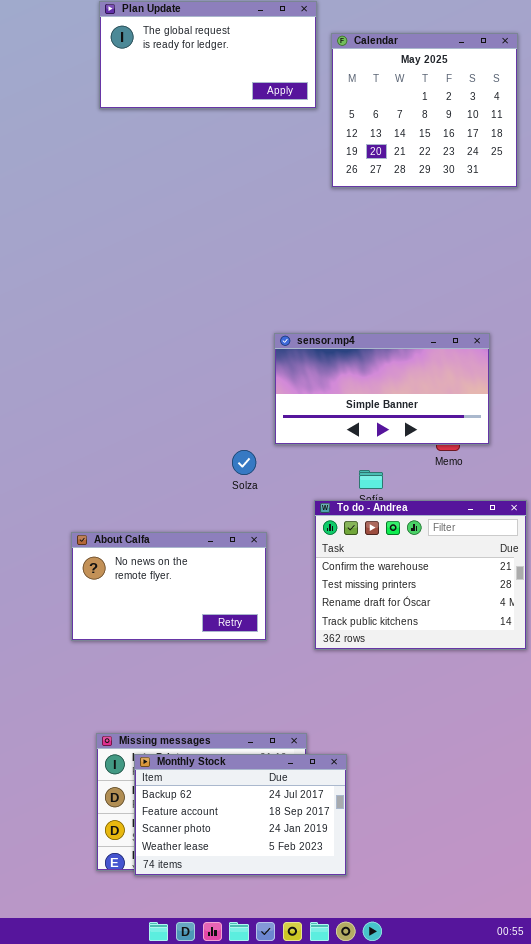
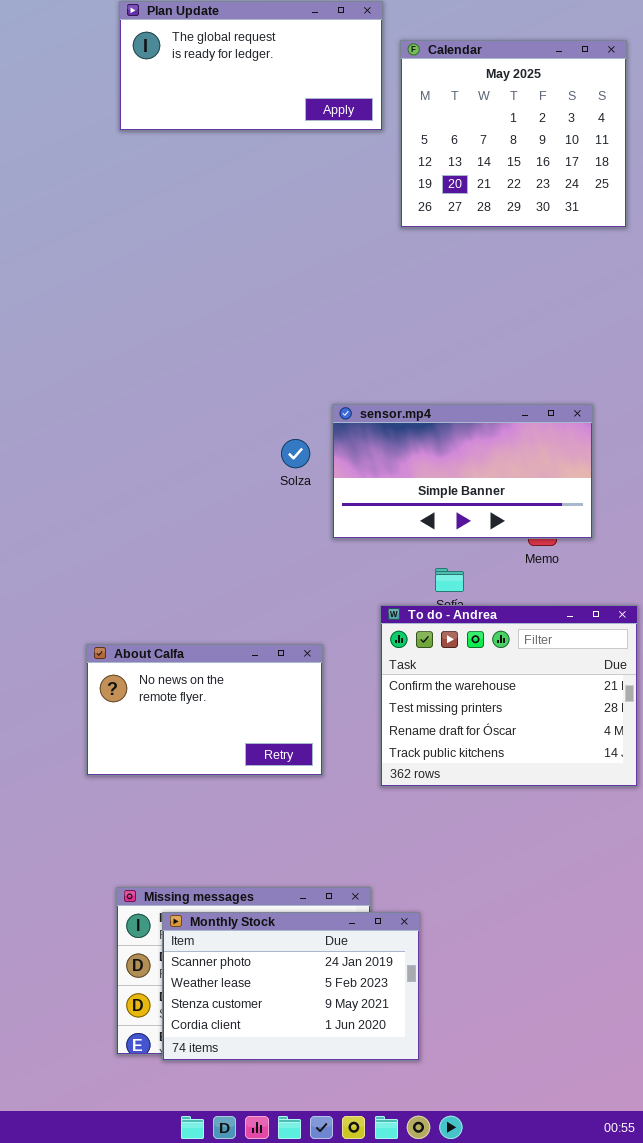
Solza: [232,450,256,475] -> [281,439,310,468], moved
Monthly Stock: [134,754,347,876] -> [162,912,420,1061], scrolled down 2 rows

